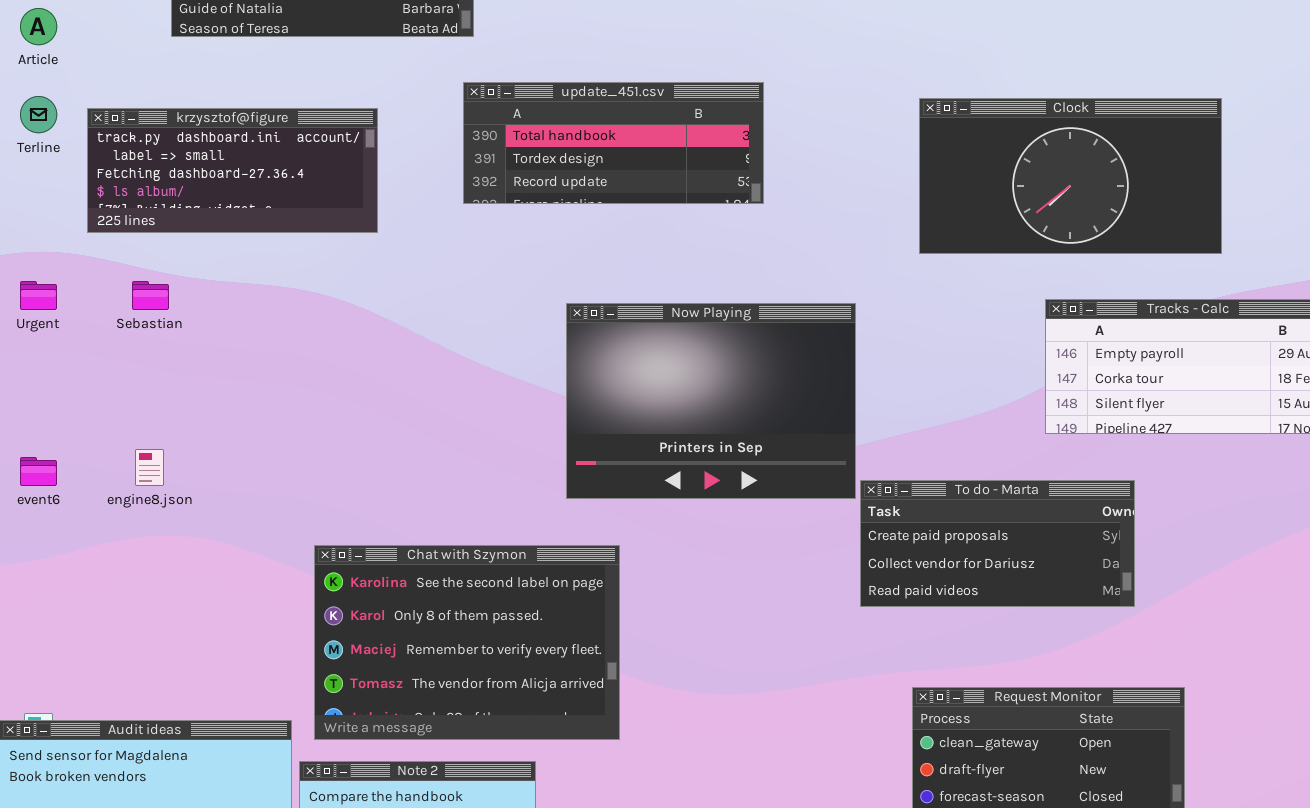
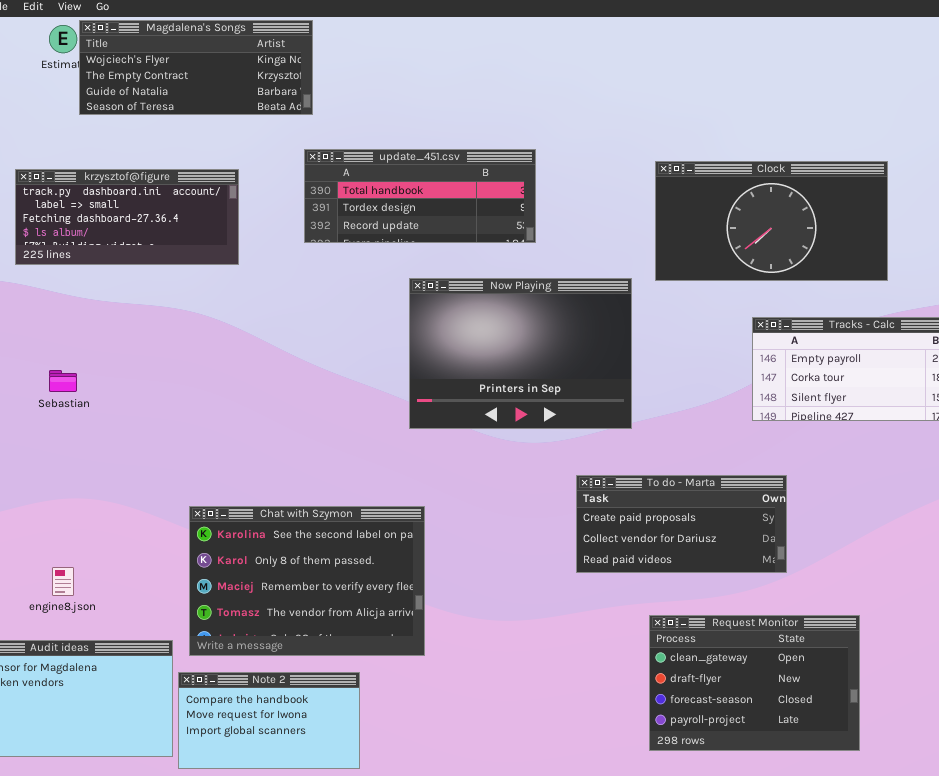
Sebastian: [132,281,169,310] -> [49,370,77,392], moved
Now Playing: [566,303,856,499] -> [409,278,632,429], moved
engine8.json: [135,449,164,486] -> [52,567,74,596], moved
To do - Marta: [860,480,1135,607] -> [576,475,787,573], moved

